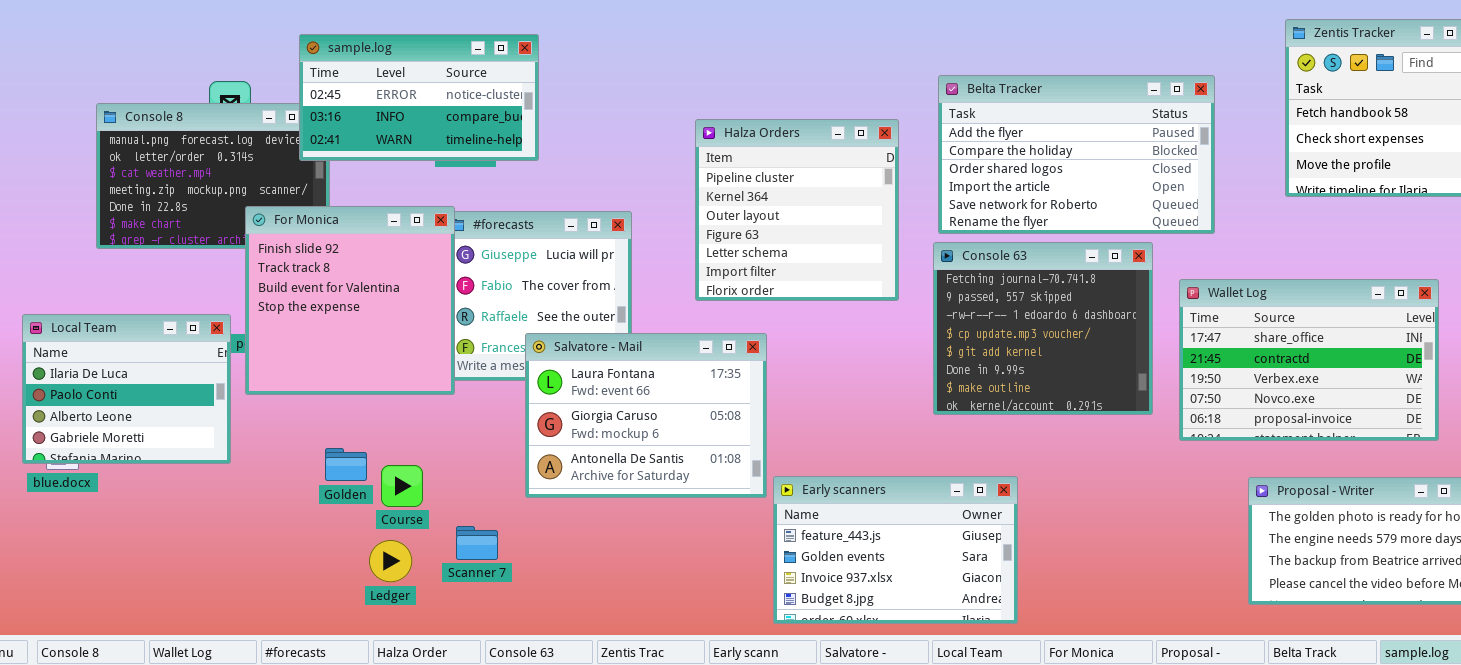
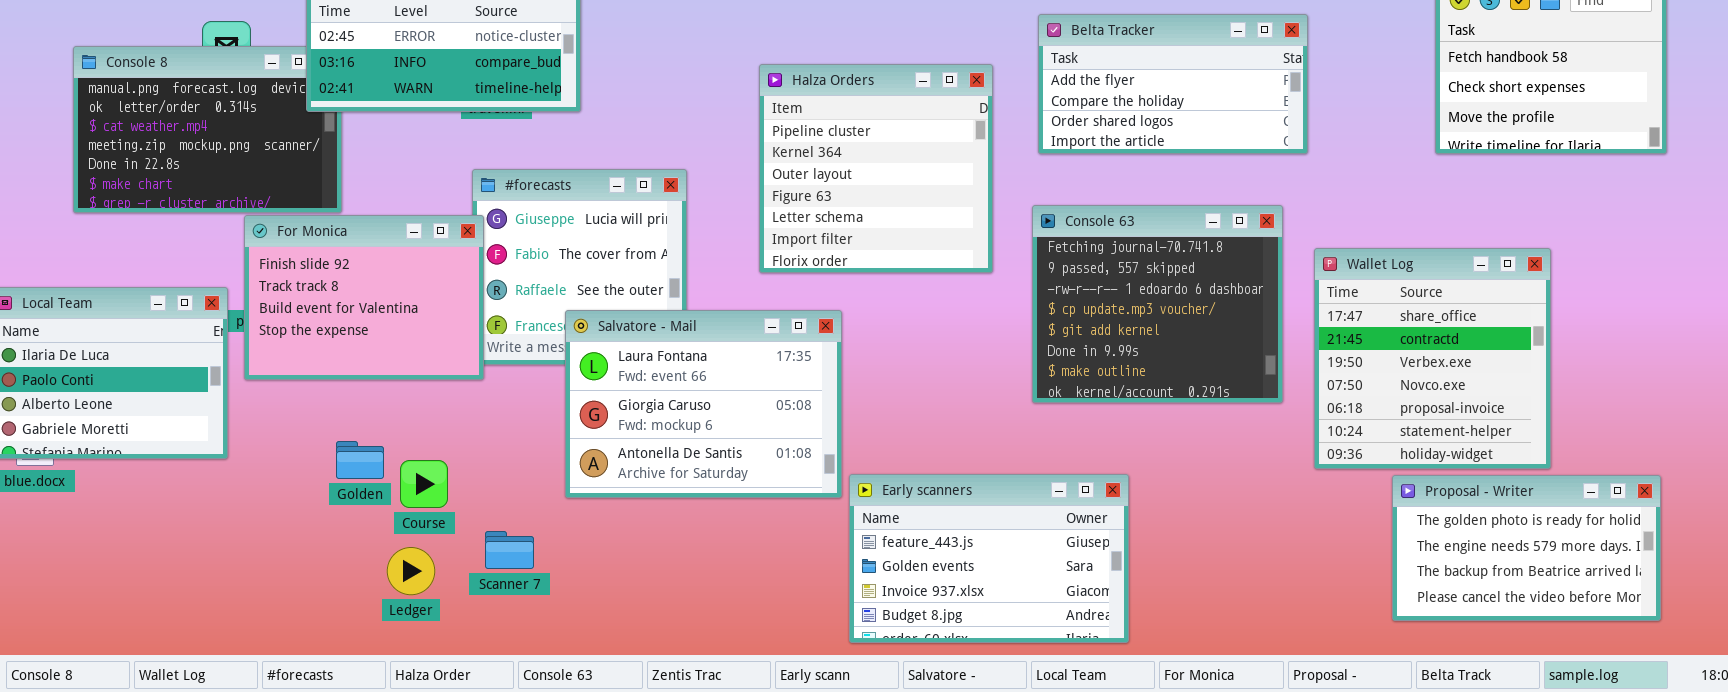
Belta Tracker: [938,75,1215,234] -> [1038,14,1308,154], resized
For Monica: [245,206,455,395] -> [244,215,484,380], resized
Wallet Log: [1179,279,1439,441] -> [1314,248,1551,469], resized

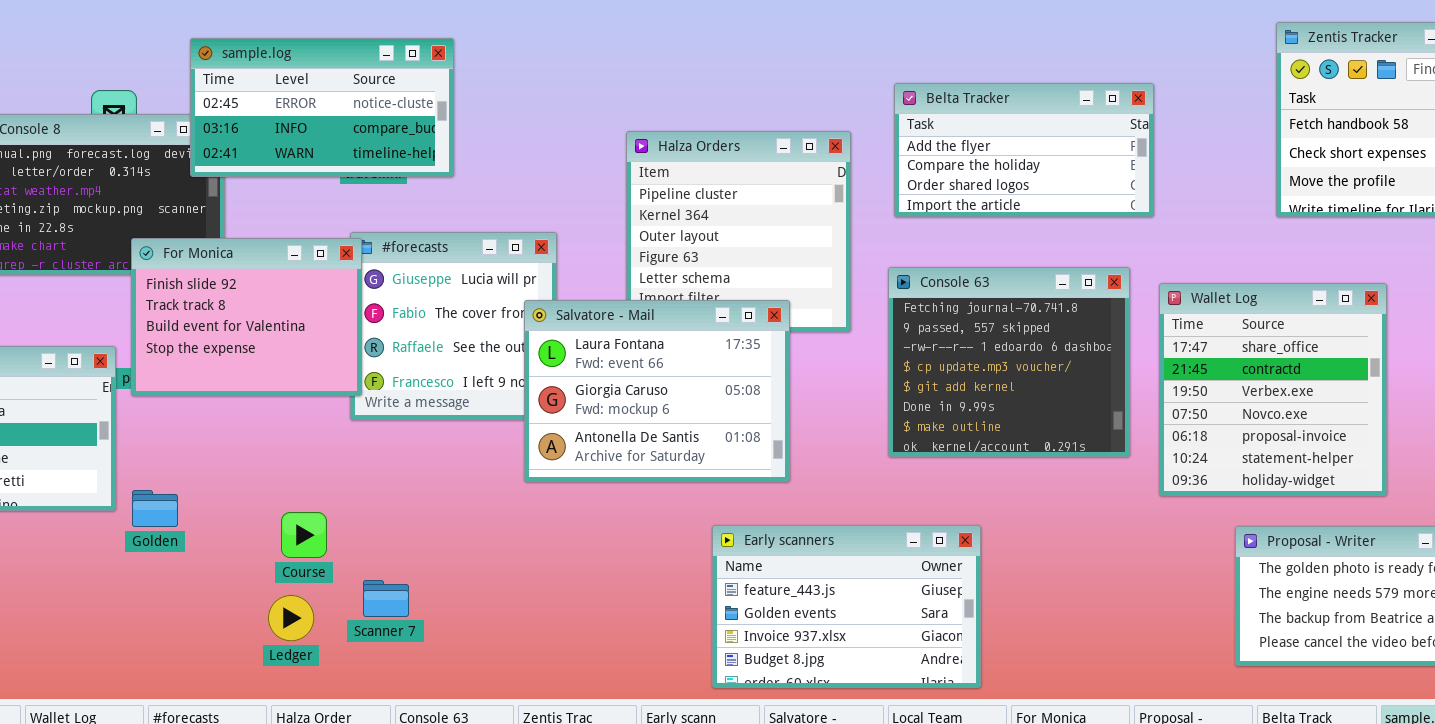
For Monica: [244,215,484,380] -> [131,238,362,396], moved
Wallet Log: [1314,248,1551,469] -> [1159,283,1387,496], moved
Salvatore - Mail: [565,310,842,498] -> [524,300,790,482], moved
Golden: [336,441,384,479] -> [132,490,178,527], moved

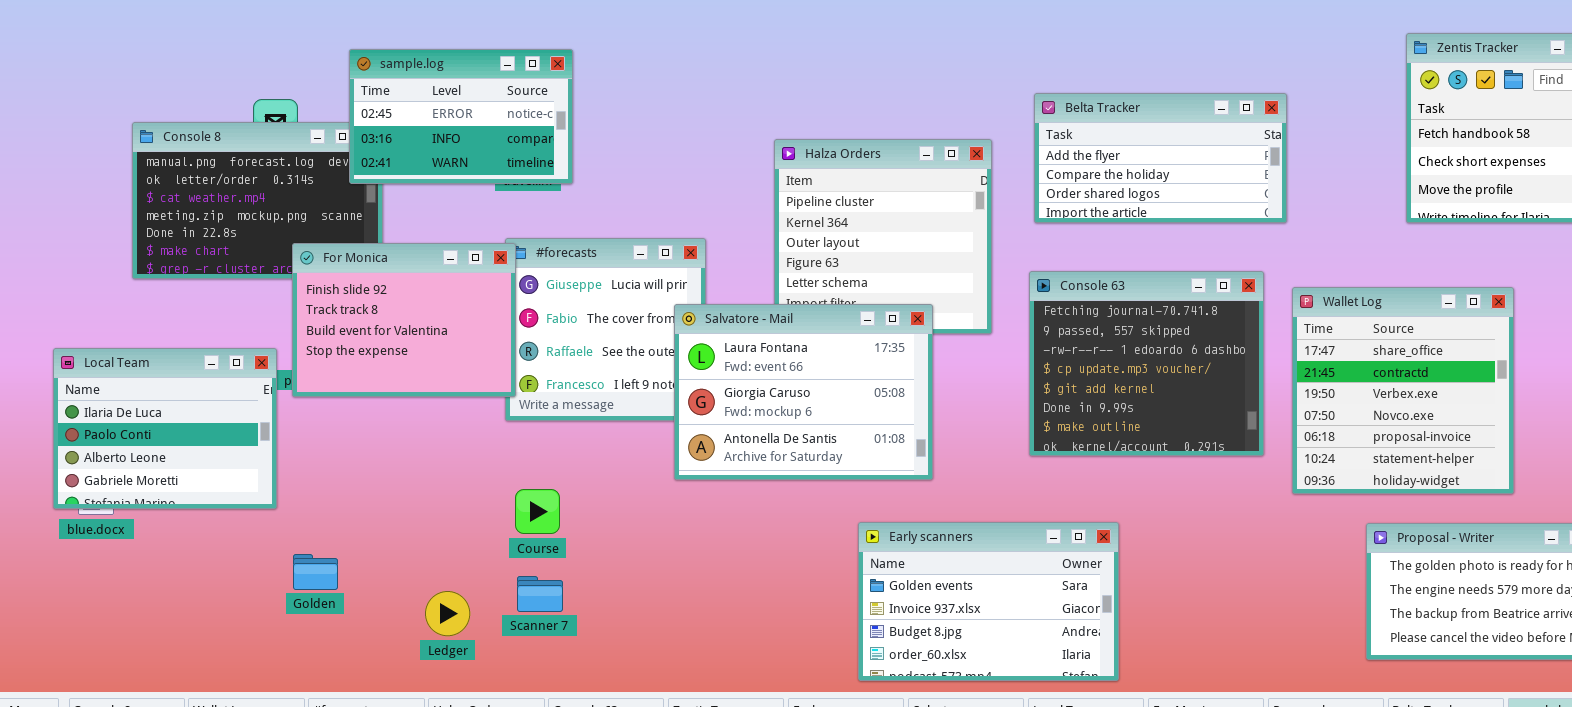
sample.log: [190,38,454,177] -> [349,49,573,184], resized
Golden: [132,490,178,527] -> [293,554,338,590], moved
Course: [281,512,327,558] -> [515,489,560,534], moved
Early scanners: [712,525,981,688] -> [858,522,1119,681], scrolled down 1 row

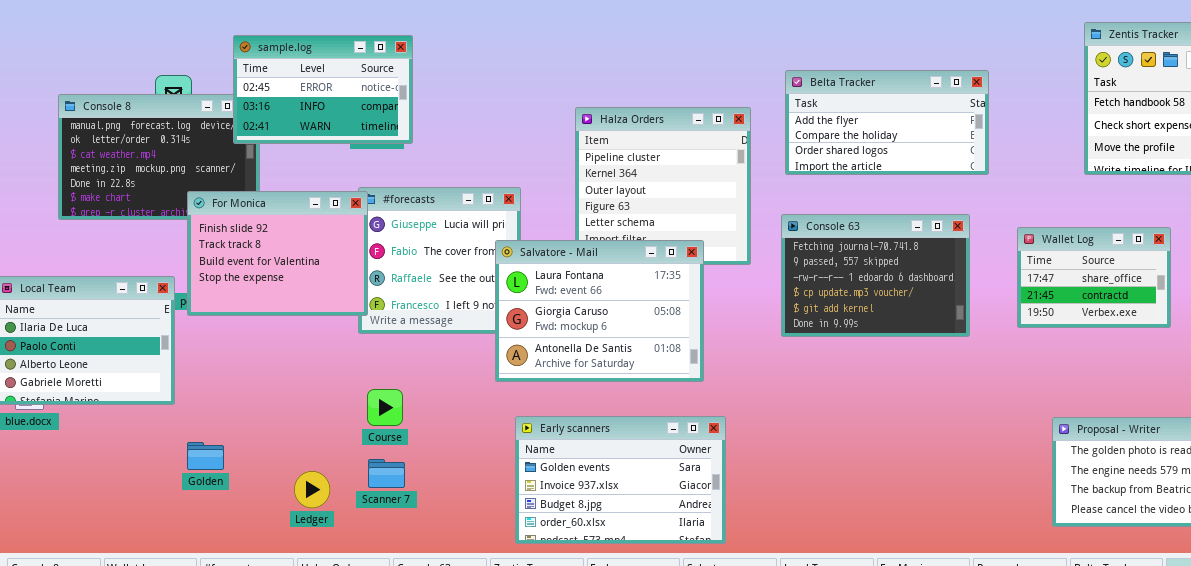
Console 63: [1029,271,1264,456] -> [781,214,970,337], resized
Wallet Log: [1292,287,1514,494] -> [1017,227,1171,328], resized
Early scanners: [858,522,1119,681] -> [515,416,726,544], moved

